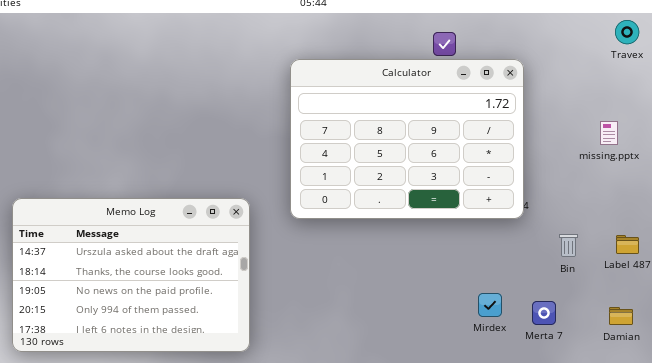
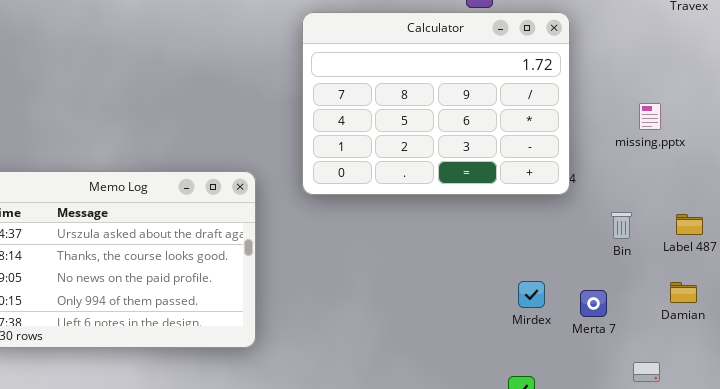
missing.pptx: [600,121,618,145] -> [639,103,661,130], moved
Damian: [609,307,633,325] -> [670,282,697,303], moved

